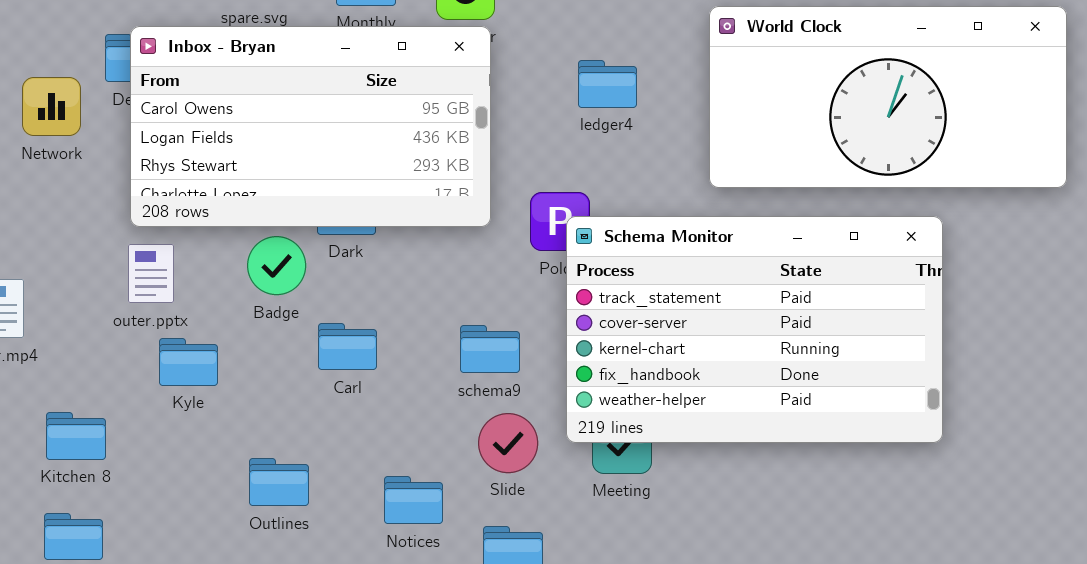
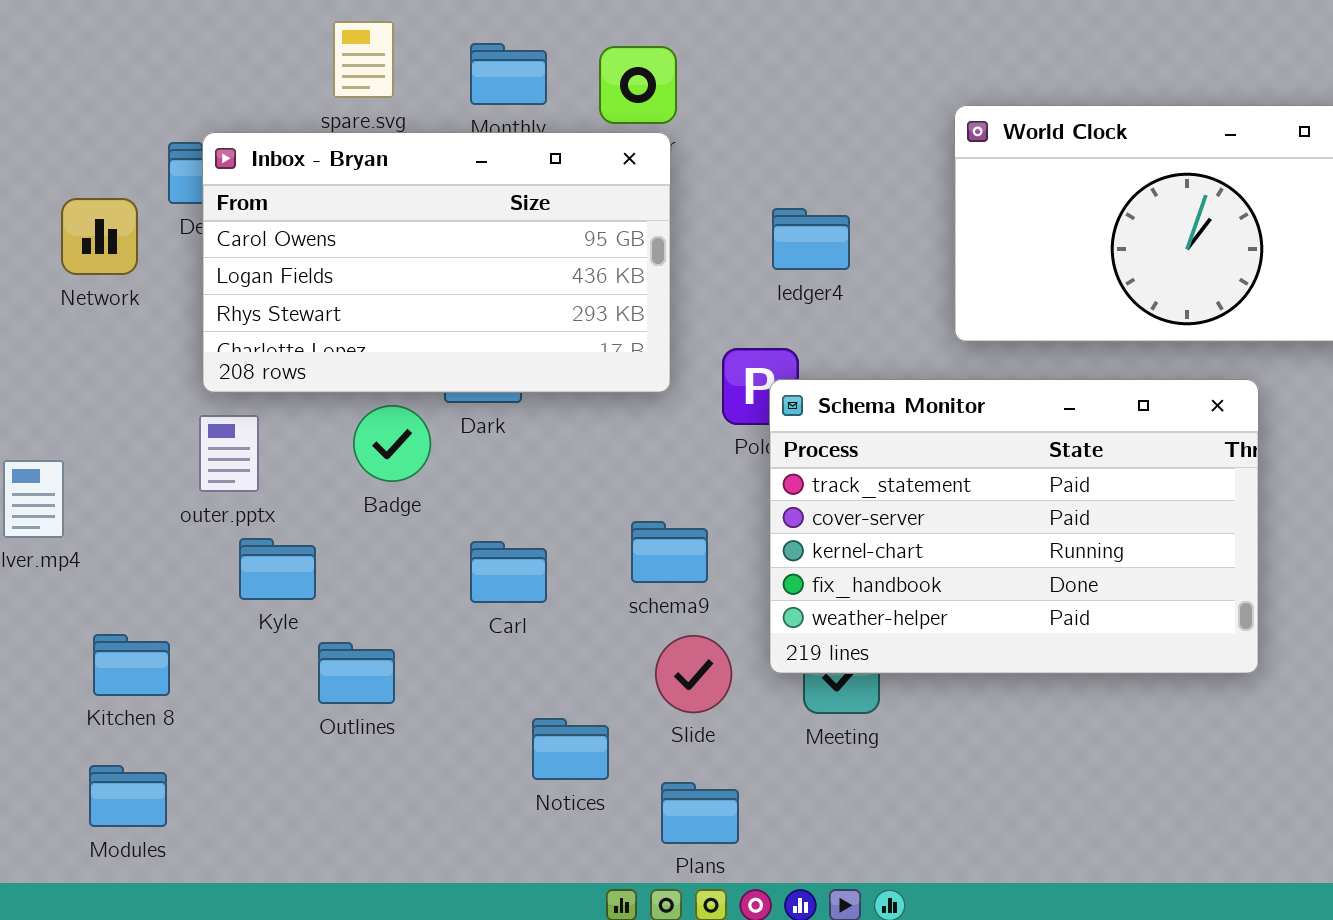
ledger4: [578,60,637,108] -> [772,208,850,270], moved
Carl: [318,323,377,370] -> [470,541,547,603], moved
Outlines: [249,458,309,506] -> [318,642,395,704], moved

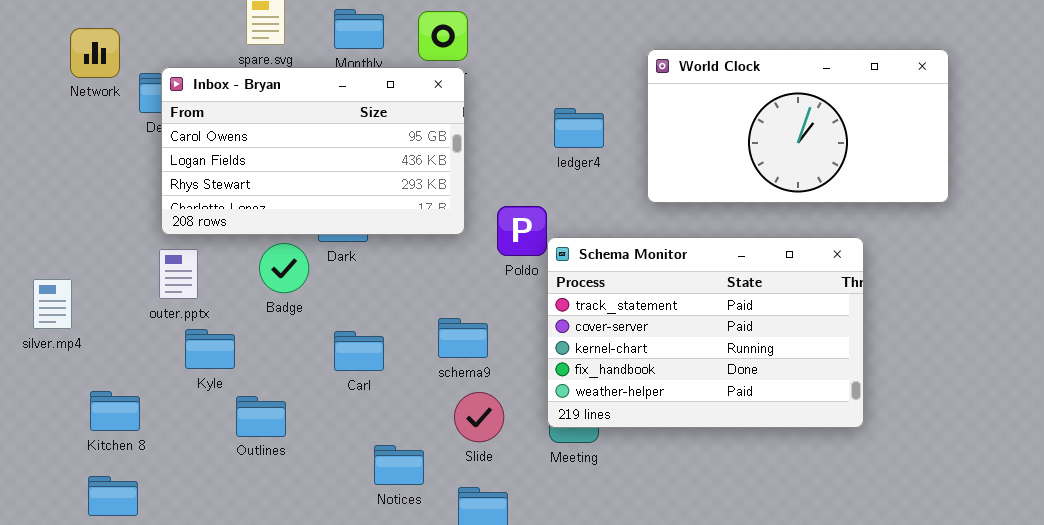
Network: [61,198,138,275] -> [70,28,120,78], moved
ledger4: [772,208,850,270] -> [554,108,604,148], moved
Schema Monitor: [769,379,1259,674] -> [547,237,864,428], moved

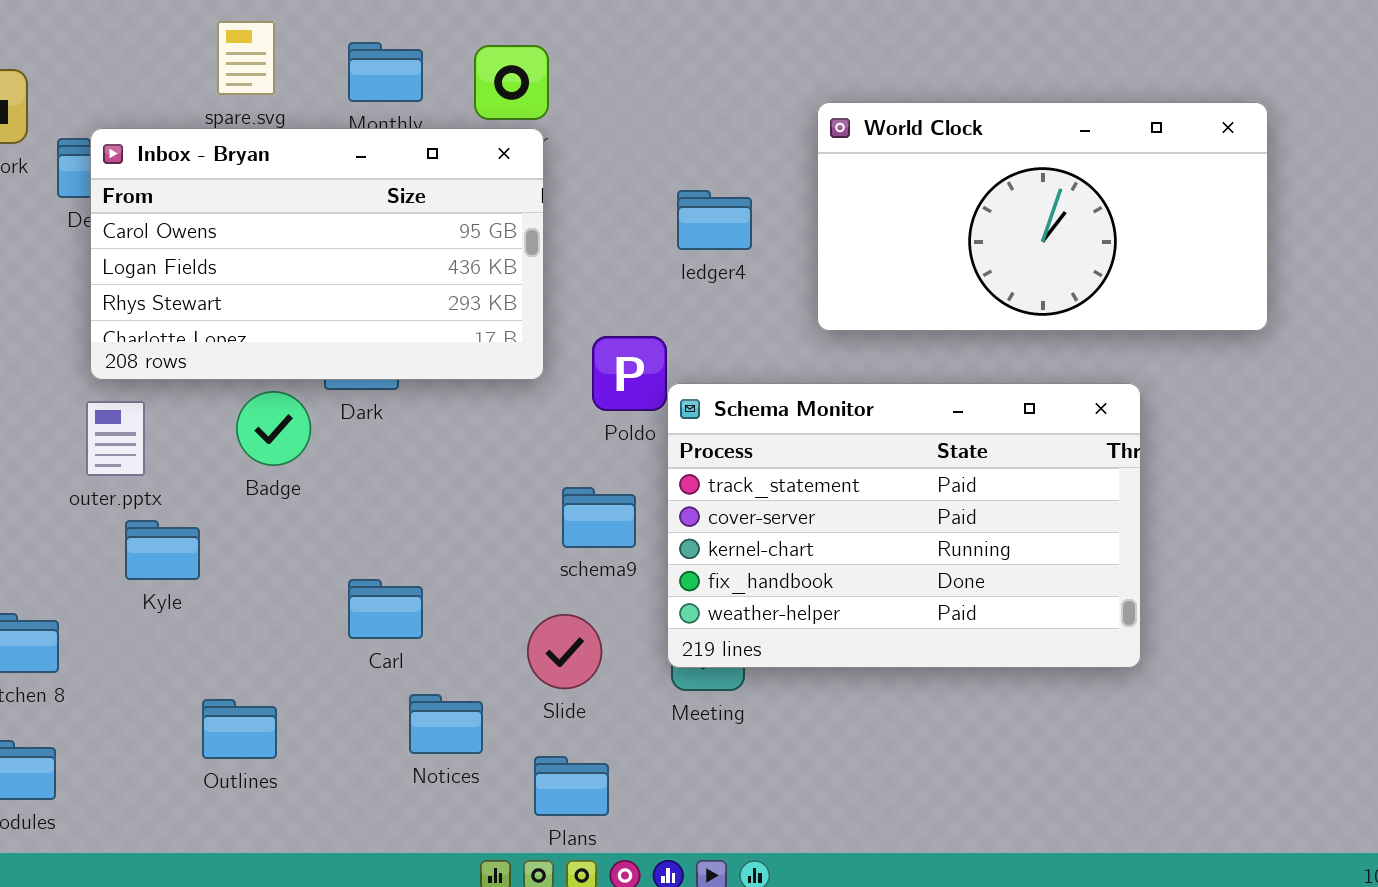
schema9: [438,318,488,358] -> [562,487,636,548], moved
Carl: [334,331,384,371] -> [348,579,423,639], moved
Outlines: [236,396,286,437] -> [202,699,277,759], moved

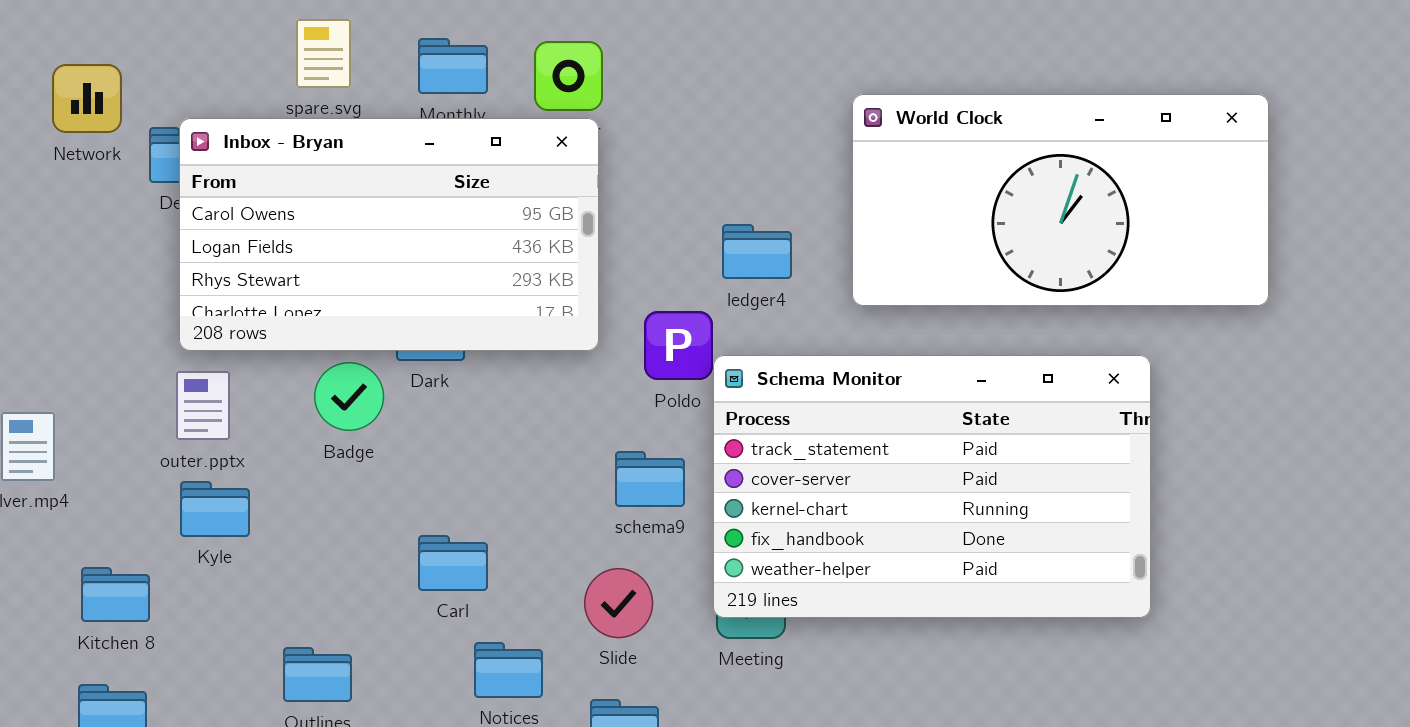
ledger4: [677,190,752,250] -> [722,224,792,279], moved
Kyle: [125,520,200,580] -> [180,481,250,537], moved

